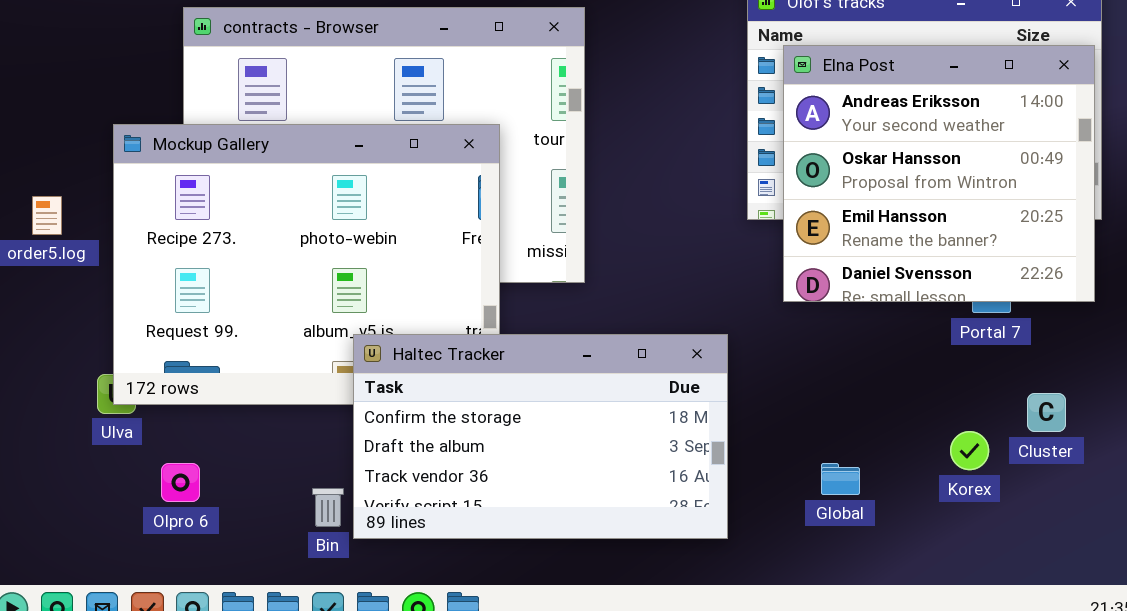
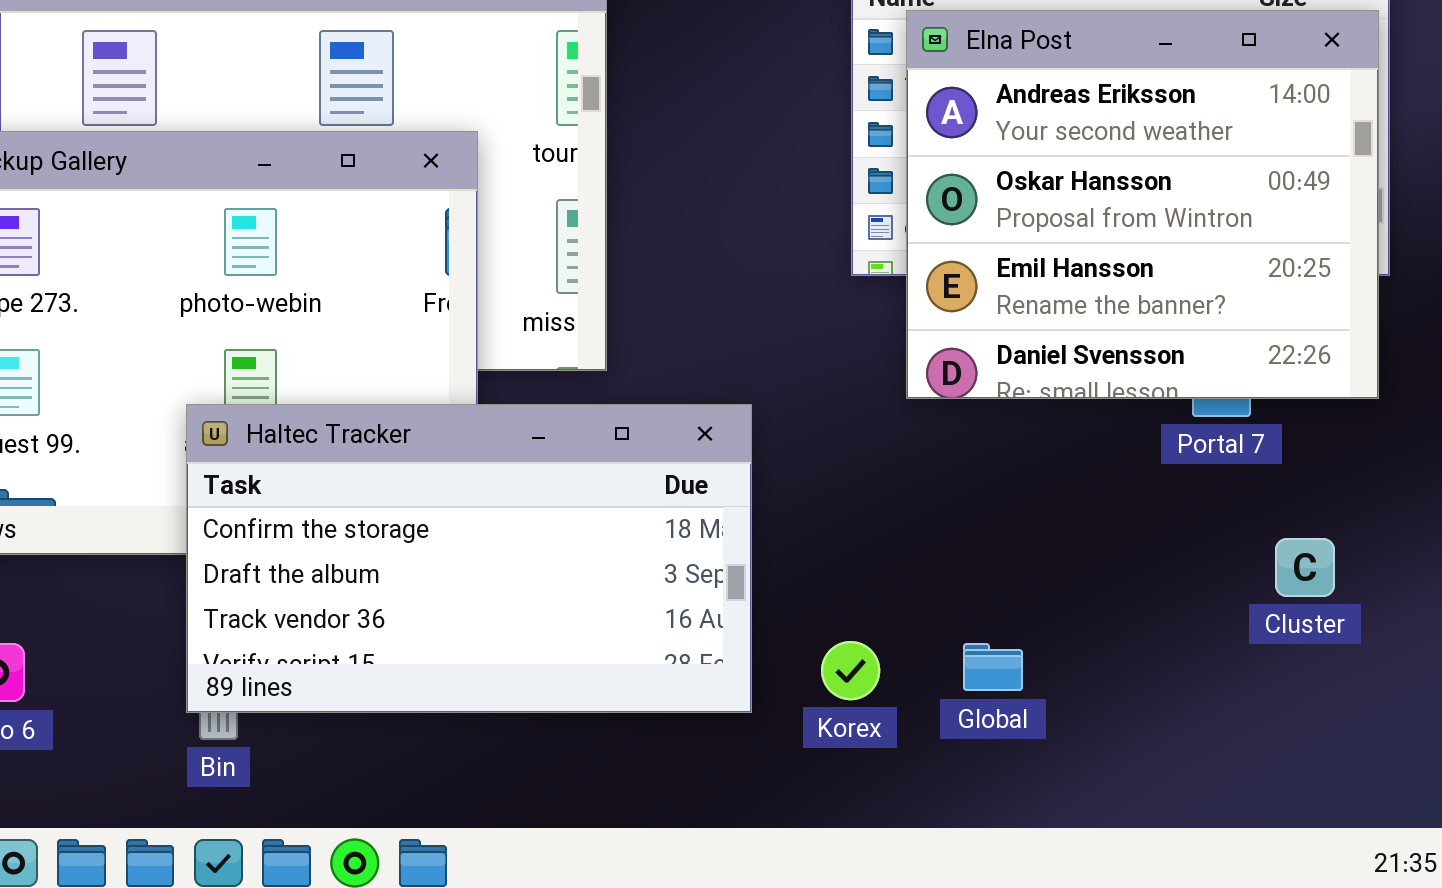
Haltec Tracker: [353,334,728,539] -> [186,404,752,713], moved
Korex: [950,431,989,470] -> [821,641,880,700], moved

